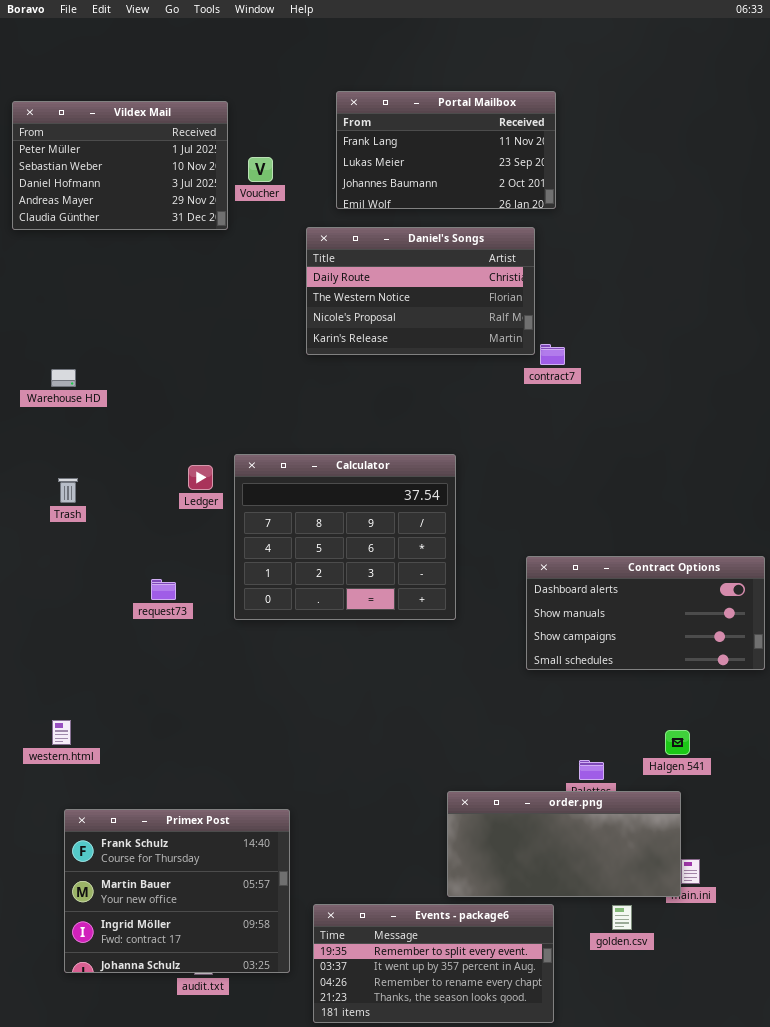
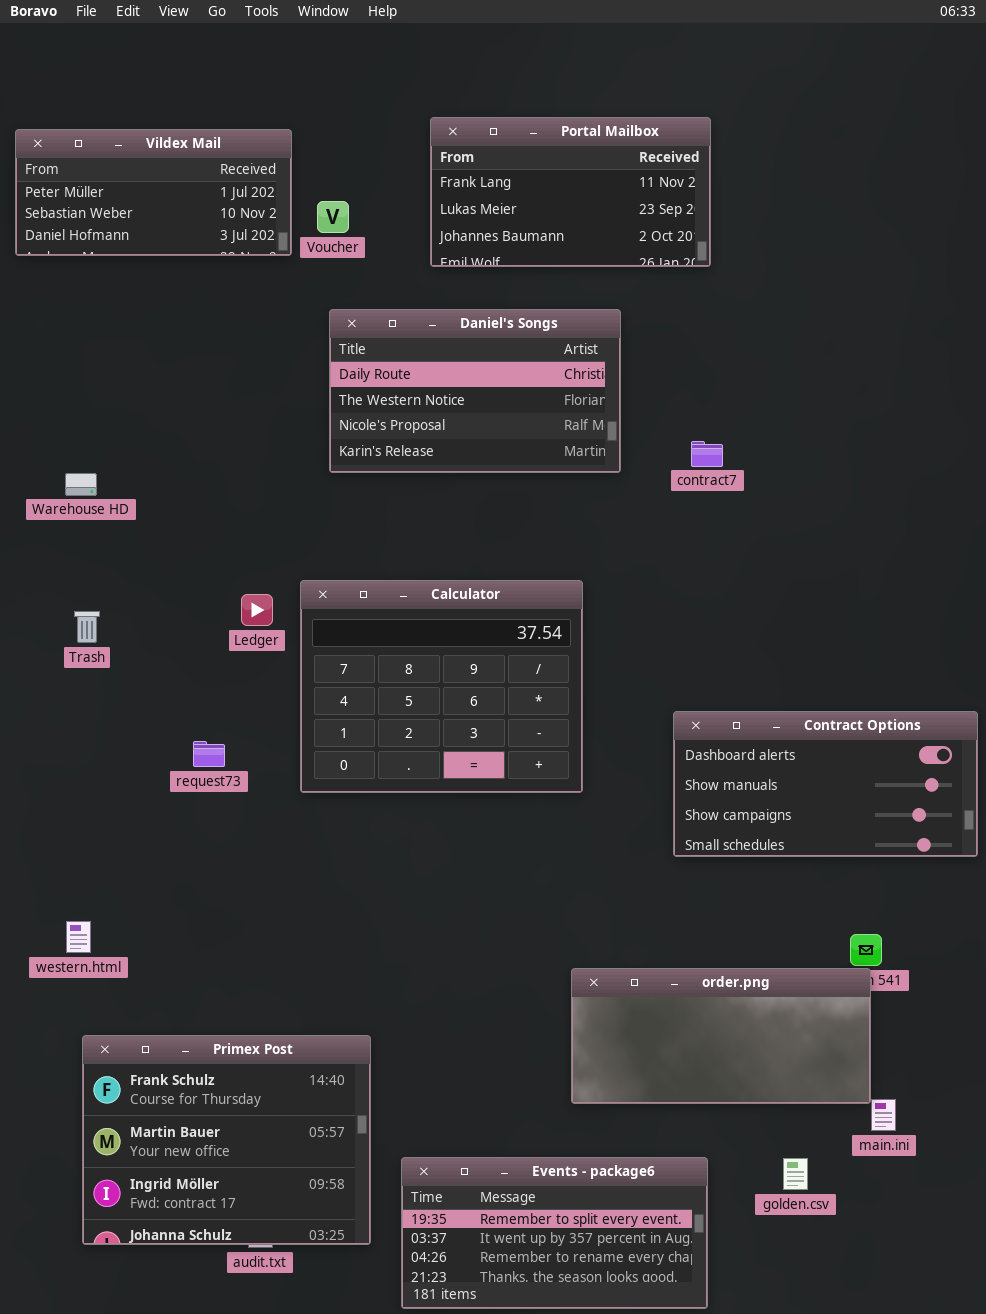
Vildex Mail: [12,101,228,230] -> [15,129,292,256], resized
Daniel's Songs: [306,227,535,355] -> [329,309,621,473], moved
order.png: [447,791,681,897] -> [571,968,871,1104], moved

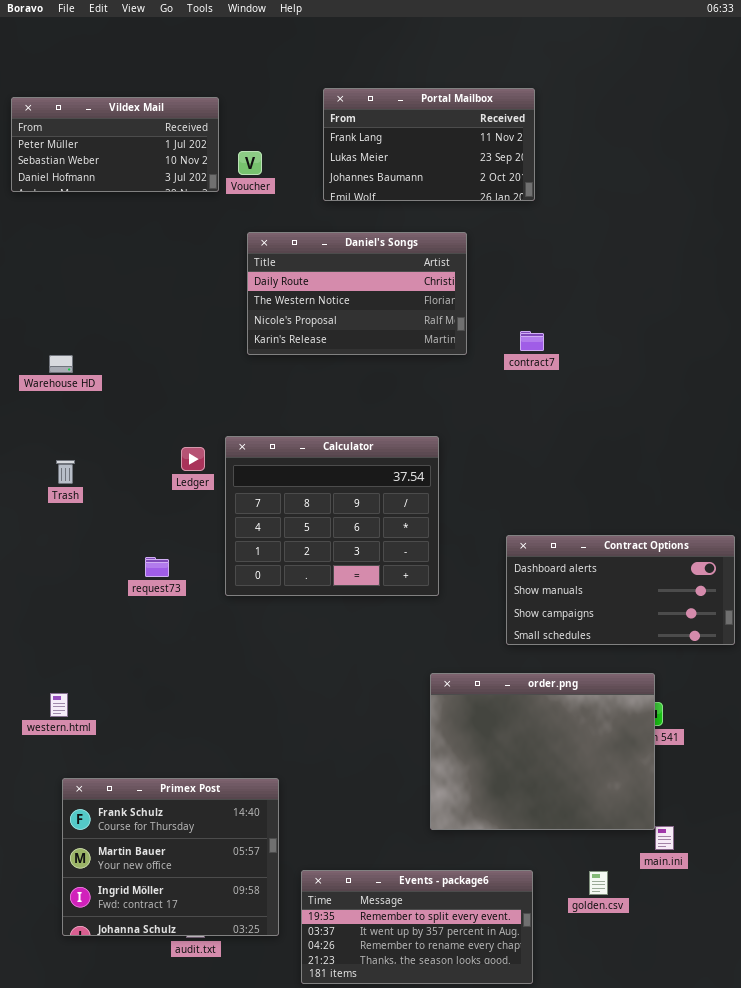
order.png: [571,968,871,1104] -> [430,673,655,830], resized

